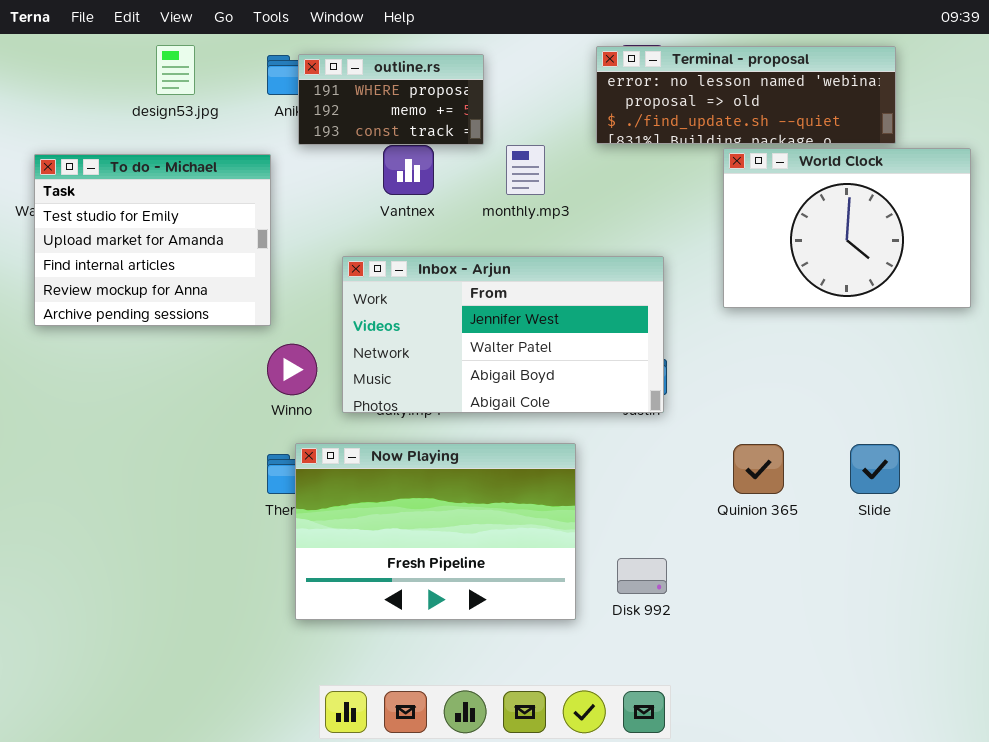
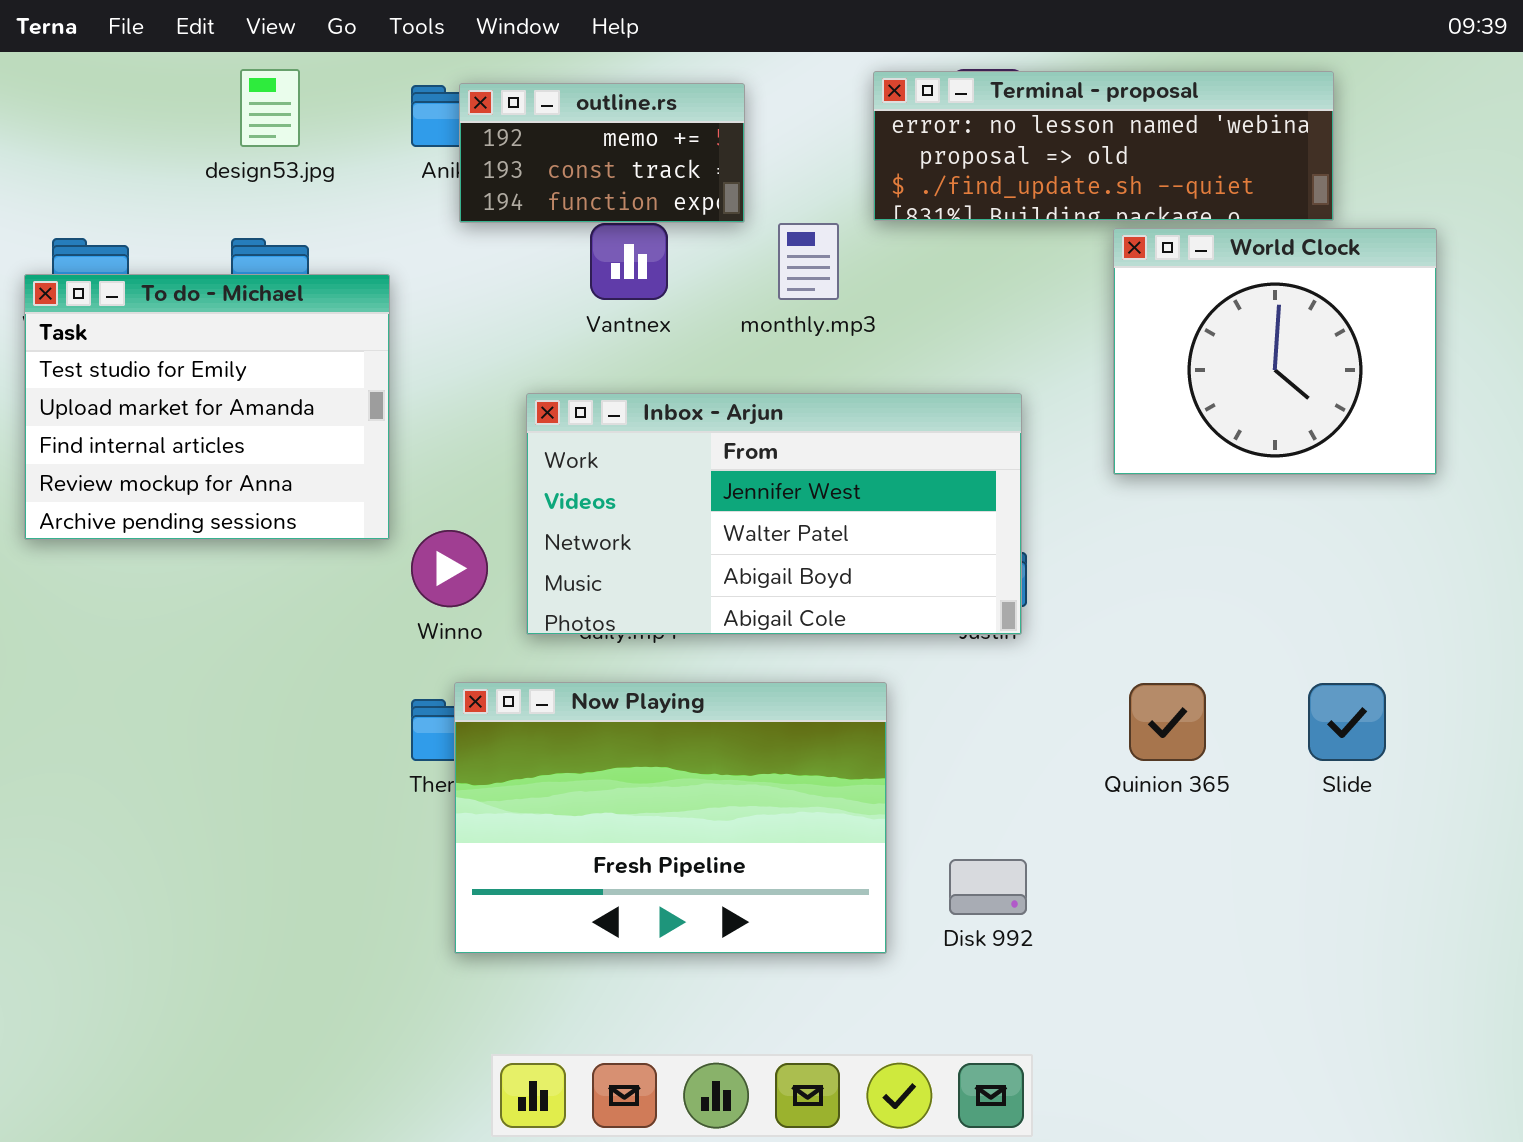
Terminal - proposal: [596,46,896,144] -> [873,71,1334,221], moved
outline.rs: [298,54,484,145] -> [459,83,745,223], scrolled down 1 row
World Clock: [723,148,971,308] -> [1113,228,1437,475], resized
To do - Michael: [34,154,271,326] -> [24,274,390,540], moved

